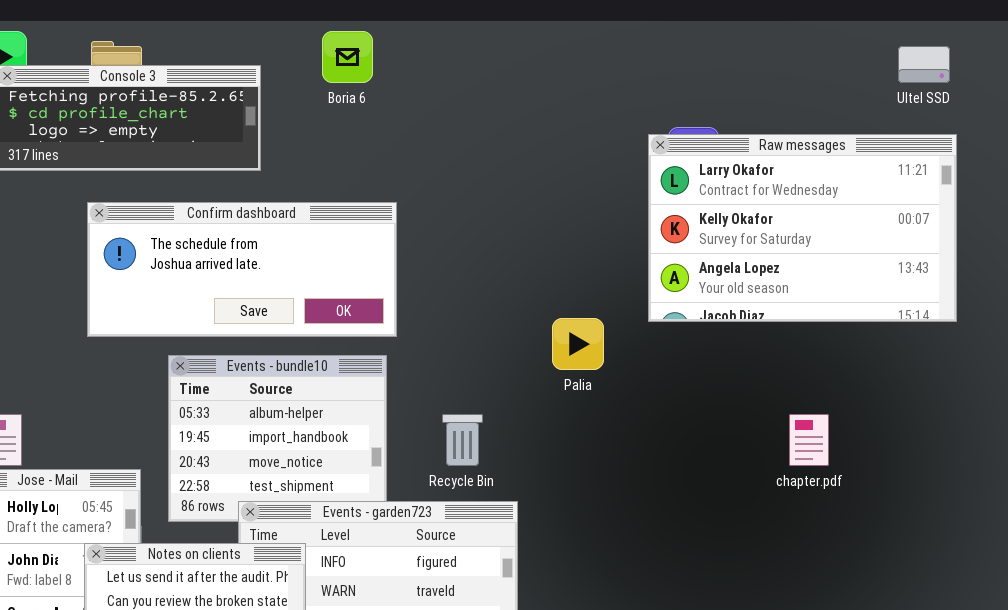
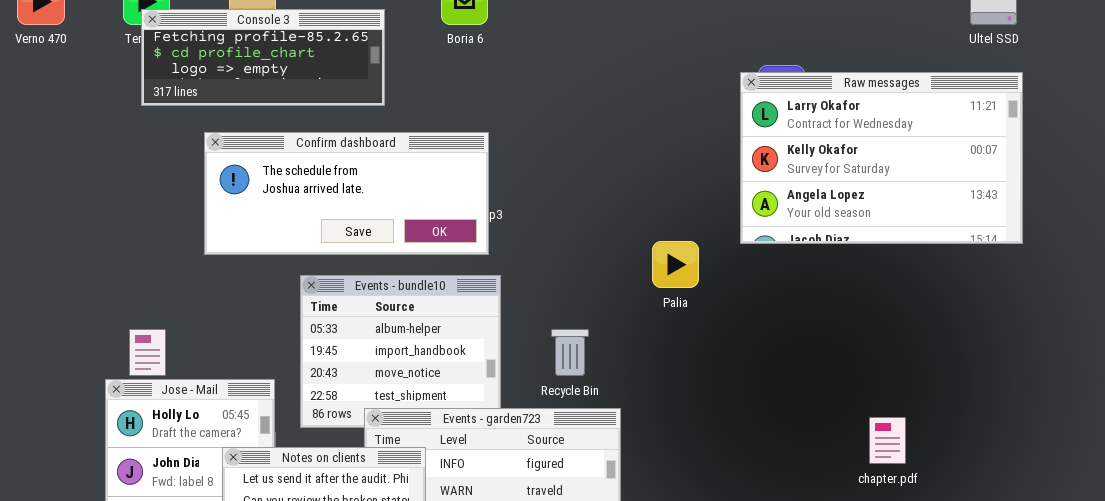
Confirm dashboard: [87,202,397,337] -> [204,132,489,255], moved
chapter.pdf: [789,414,829,466] -> [869,417,906,464], moved

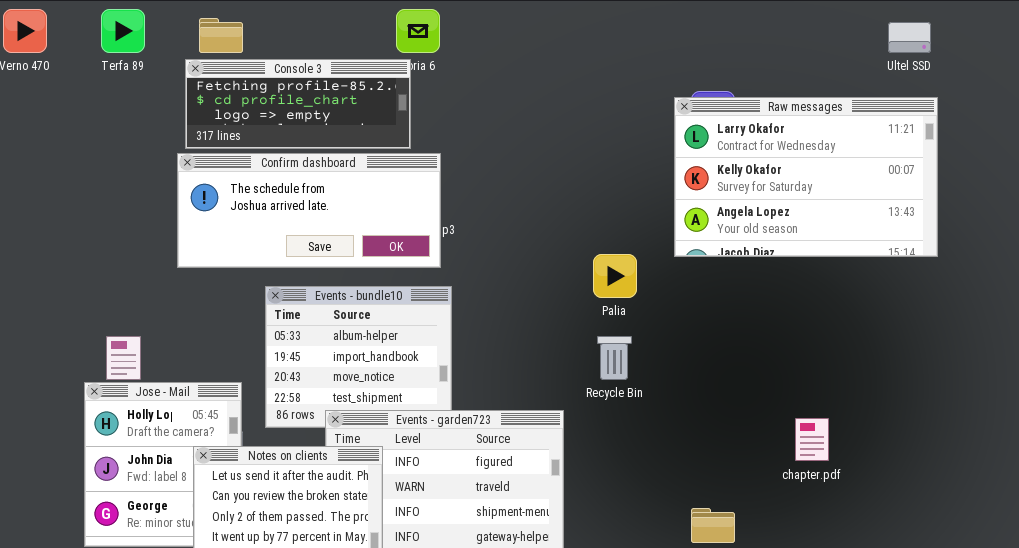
Console 3: [141,9,385,106] -> [185,59,411,149], moved
Recycle Bin: [551,329,589,376] -> [597,336,632,380], moved

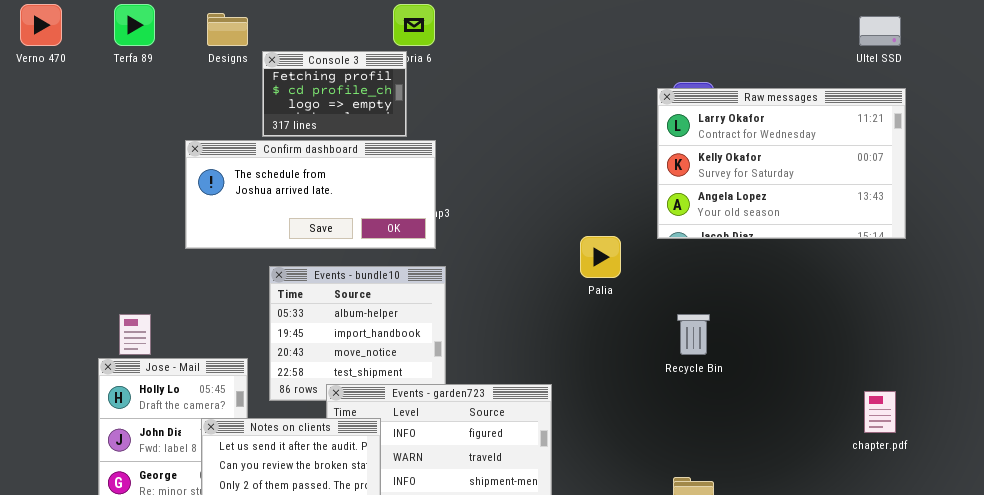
Console 3: [185,59,411,149] -> [262,51,407,137], resized
Recycle Bin: [597,336,632,380] -> [677,314,710,355], moved
chapter.pdf: [795,418,829,461] -> [864,391,896,433], moved

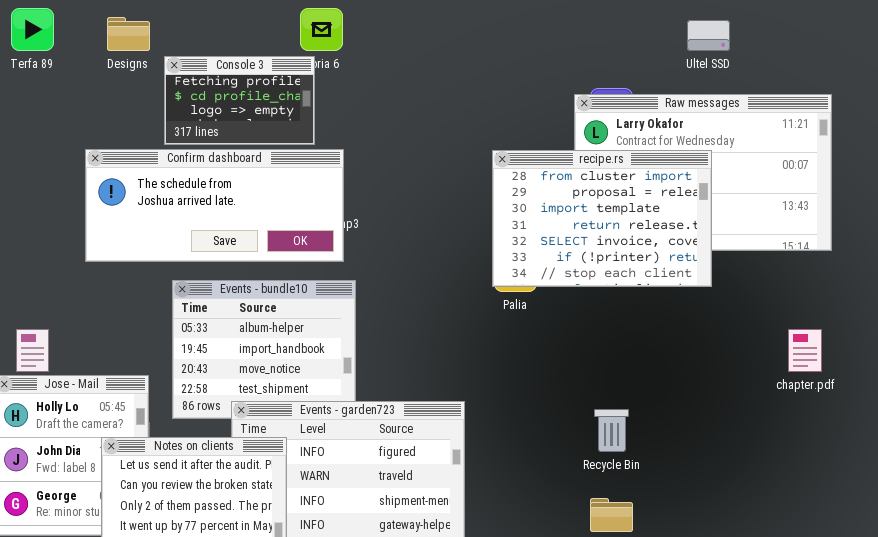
Ultel SSD: [859,16,901,46] -> [687,20,730,51], moved
recipe.rs: none -> [492,150,712,287], opened
Recycle Bin: [677,314,710,355] -> [594,409,629,452], moved
chapter.pdf: [864,391,896,433] -> [788,329,822,372], moved

